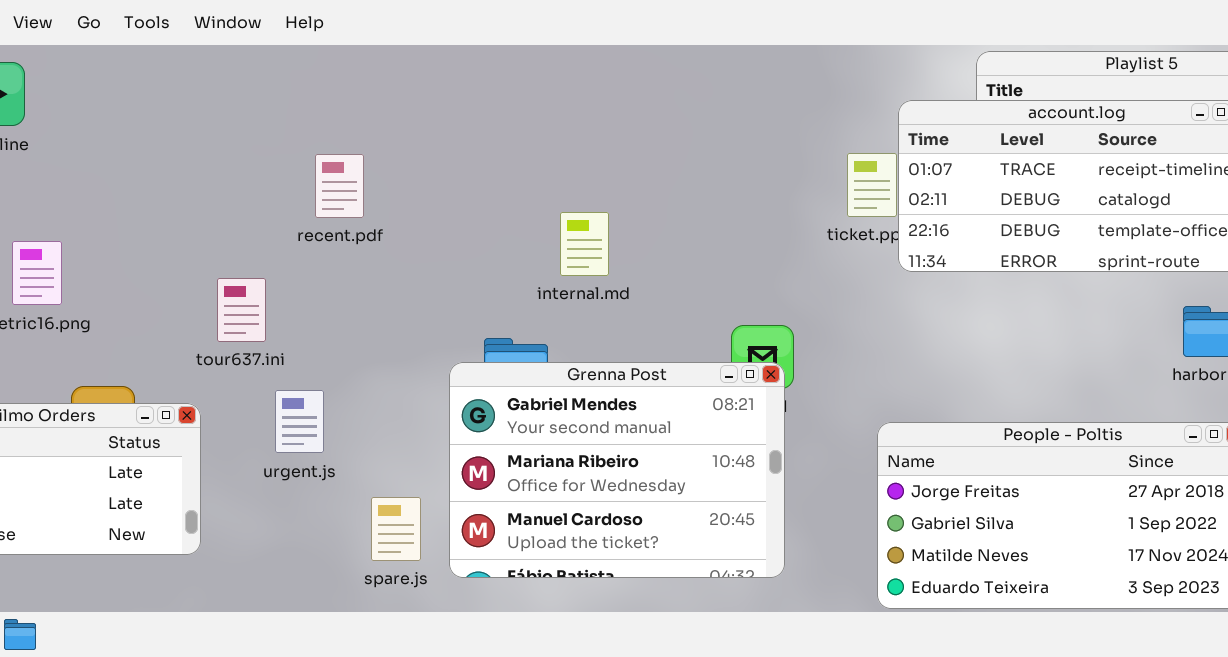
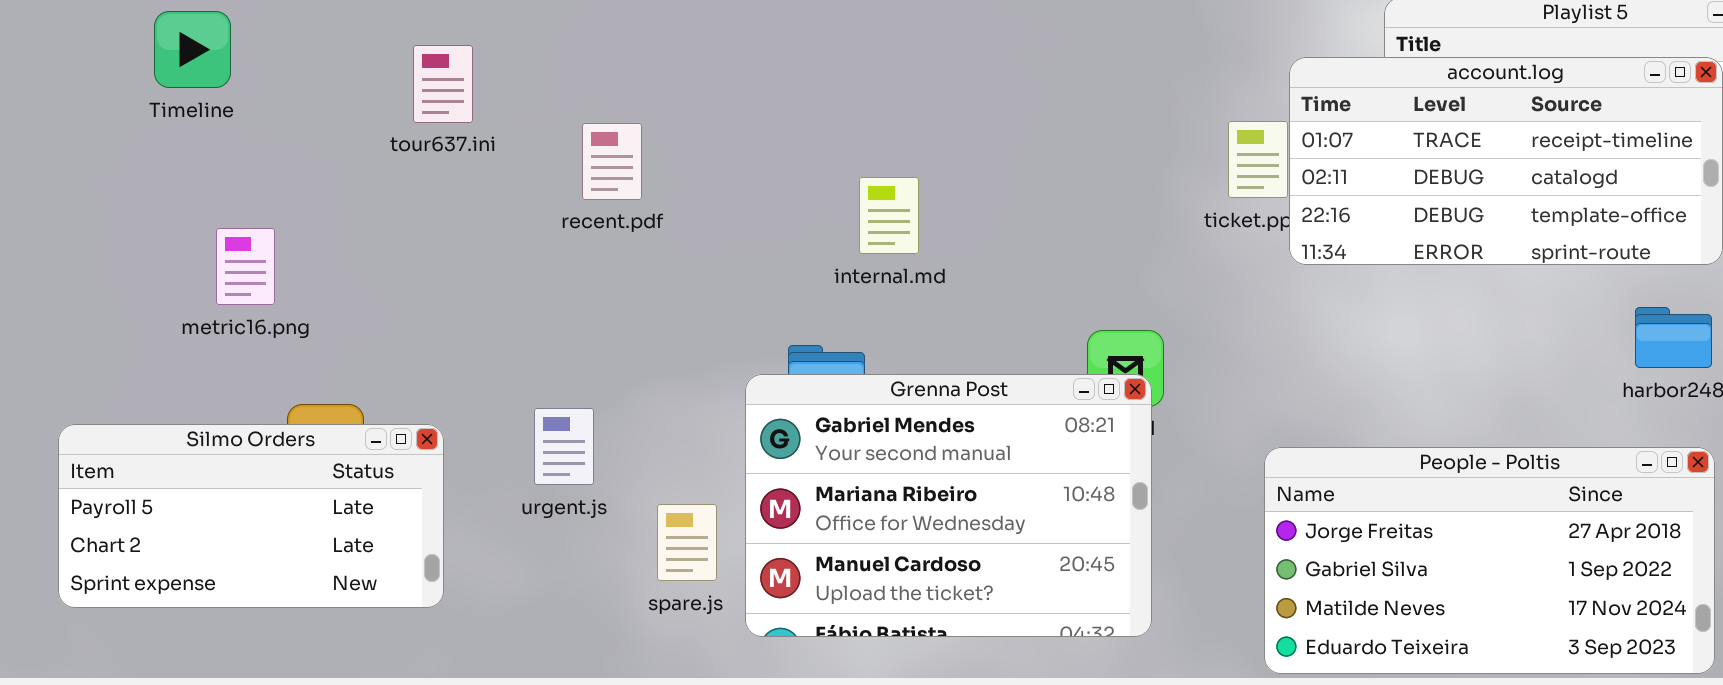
internal.md: [560,212,609,276] -> [859,177,919,254], moved
tour637.ini: [217,278,266,342] -> [413,45,473,123], moved
spare.js: [371,497,421,561] -> [657,504,717,581], moved

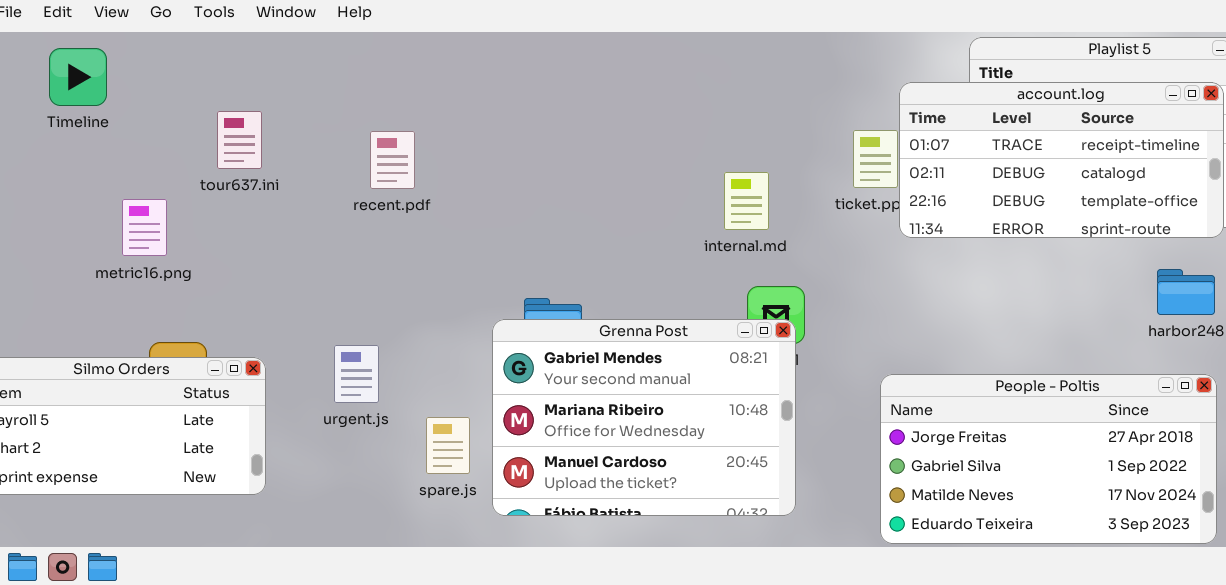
tour637.ini: [413,45,473,123] -> [217,111,262,169], moved
internal.md: [859,177,919,254] -> [724,172,769,230], moved
metric16.png: [216,228,275,305] -> [122,199,167,256], moved

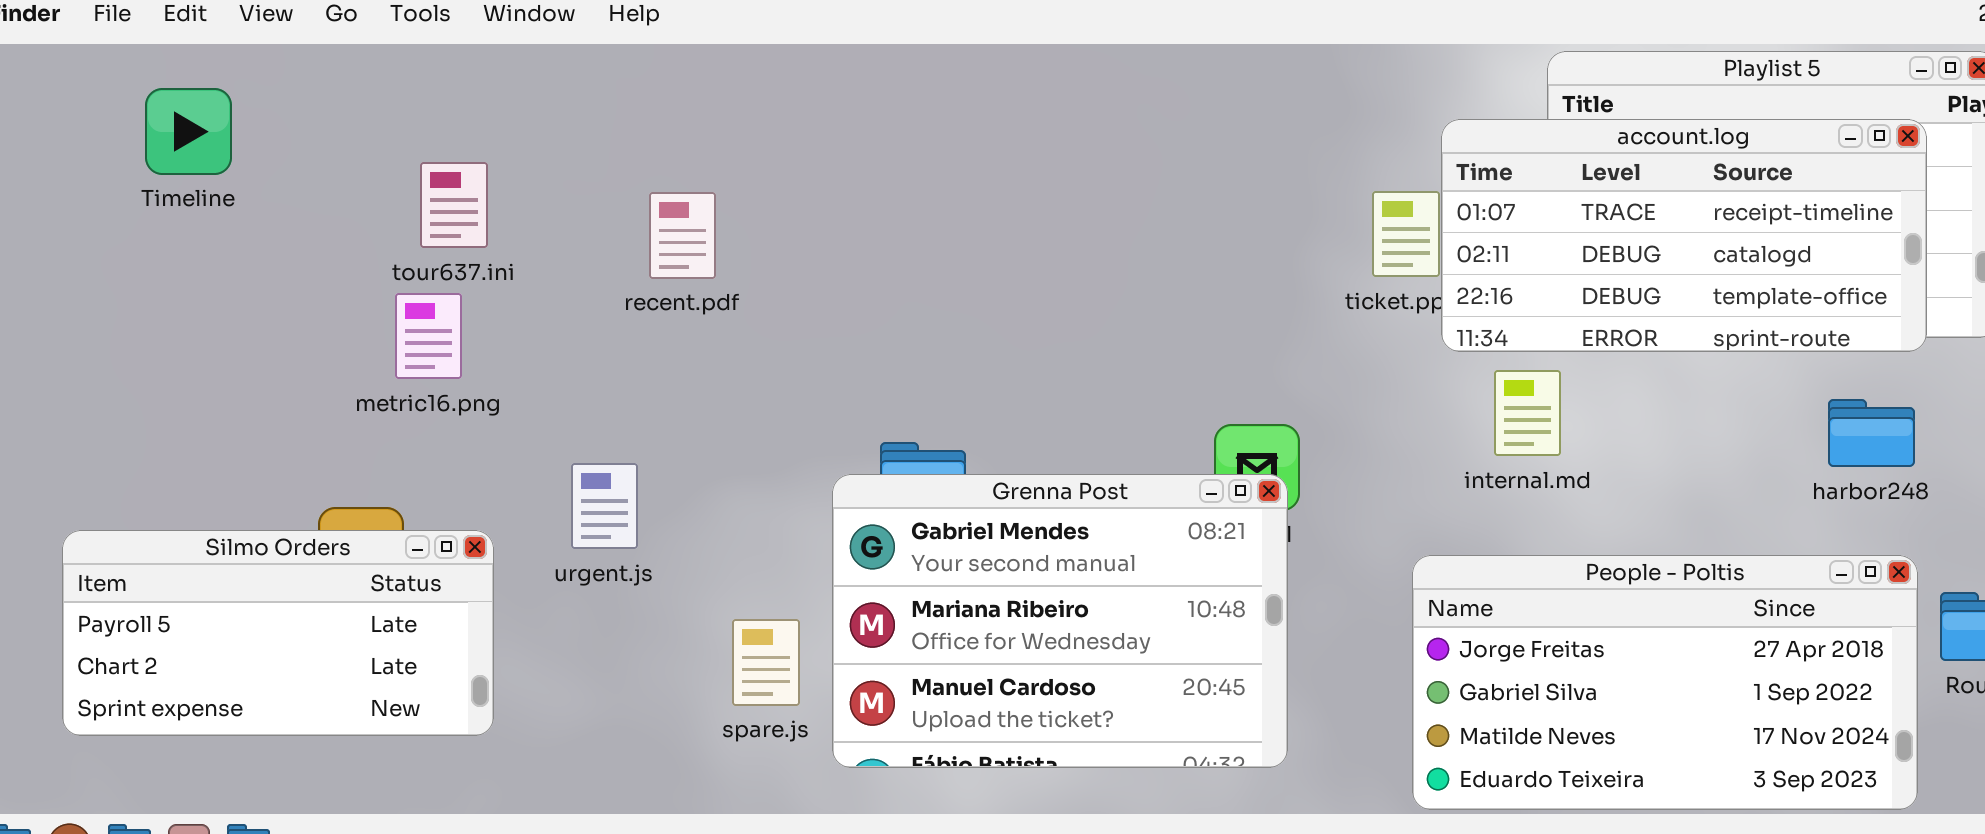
Timeline: [49,48,107,106] -> [145,88,232,175], moved
internal.md: [724,172,769,230] -> [1494,370,1561,456], moved
metric16.png: [122,199,167,256] -> [395,293,462,379], moved
urgent.js: [334,345,379,403] -> [571,463,638,549], moved

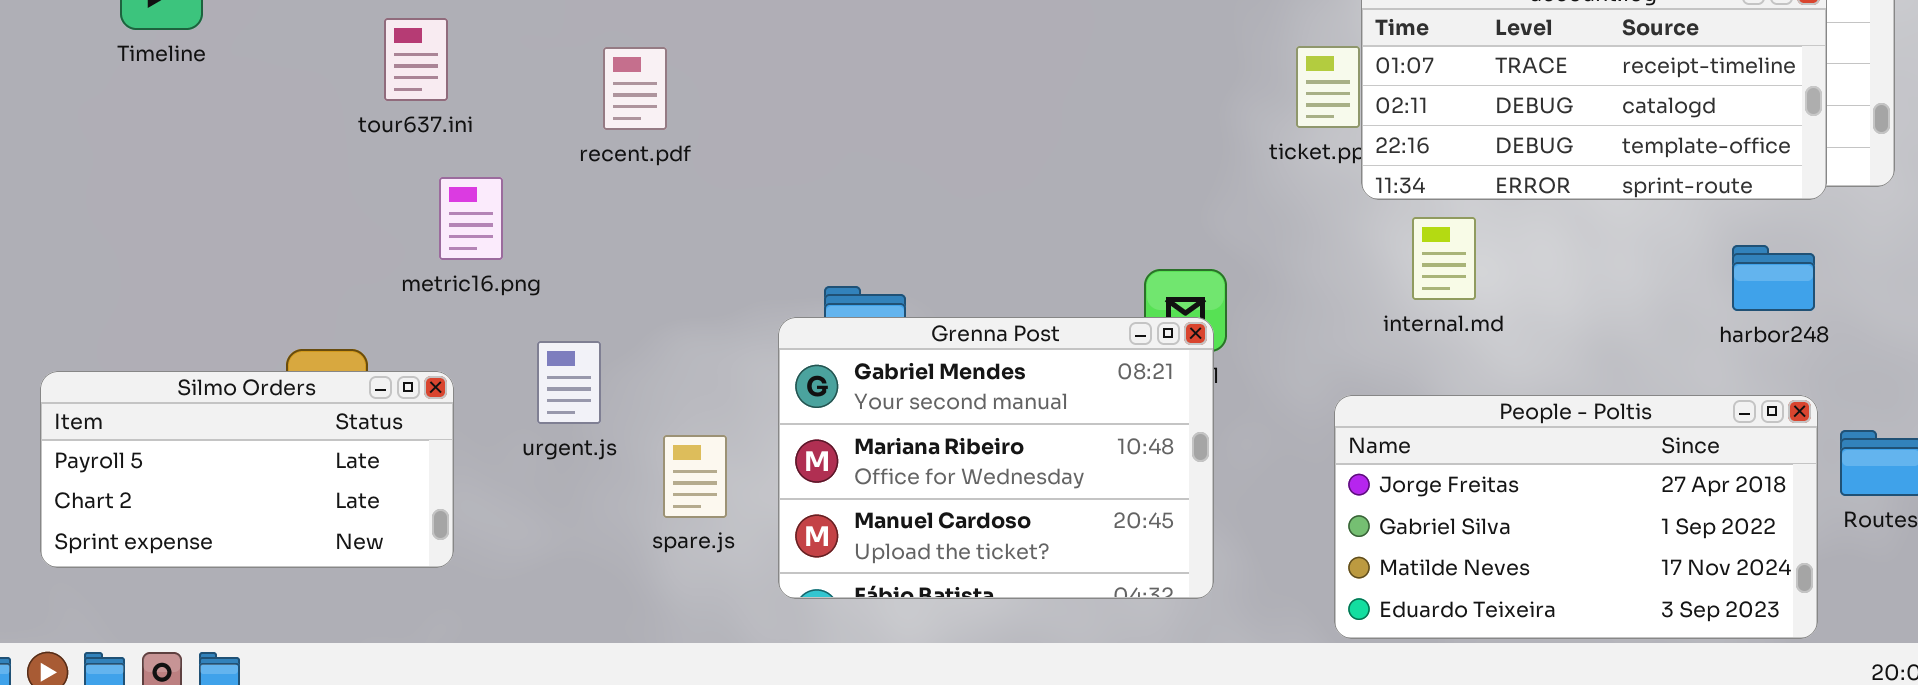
metric16.png: [395,293,462,379] -> [439,177,503,260], moved
urgent.js: [571,463,638,549] -> [537,341,601,424], moved
spare.js: [732,619,800,706] -> [663,435,727,518], moved

